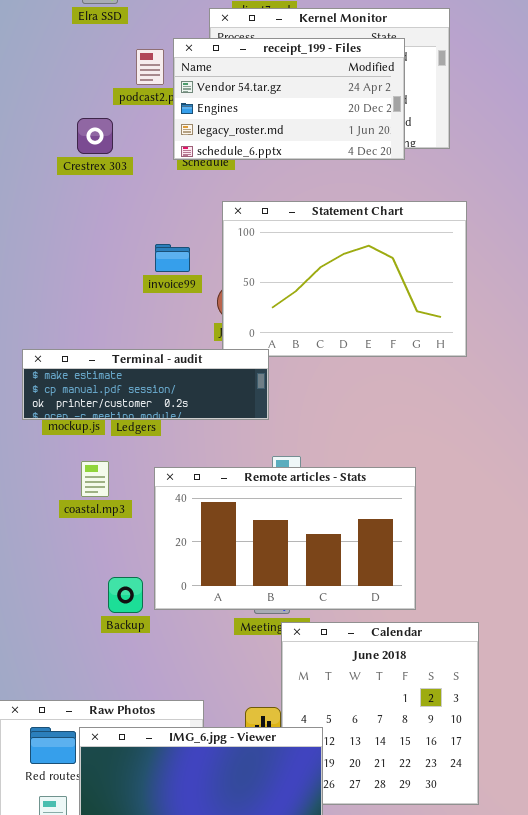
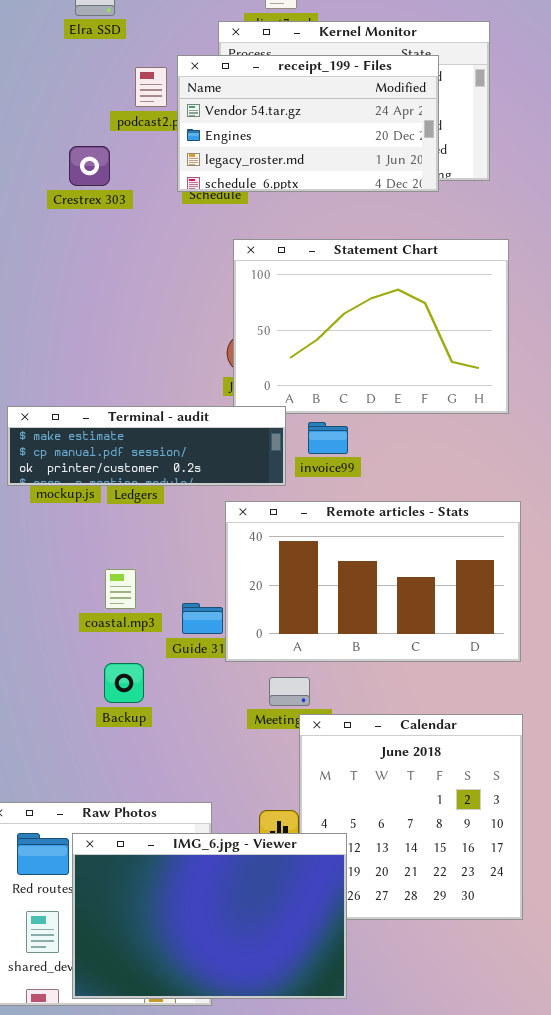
invoice99: [155,244,190,272] -> [308,422,348,454], moved
coastal.mp3: [81,461,109,497] -> [105,569,136,609], moved
Remote articles - Stats: [154,467,416,610] -> [225,501,521,662], moved

